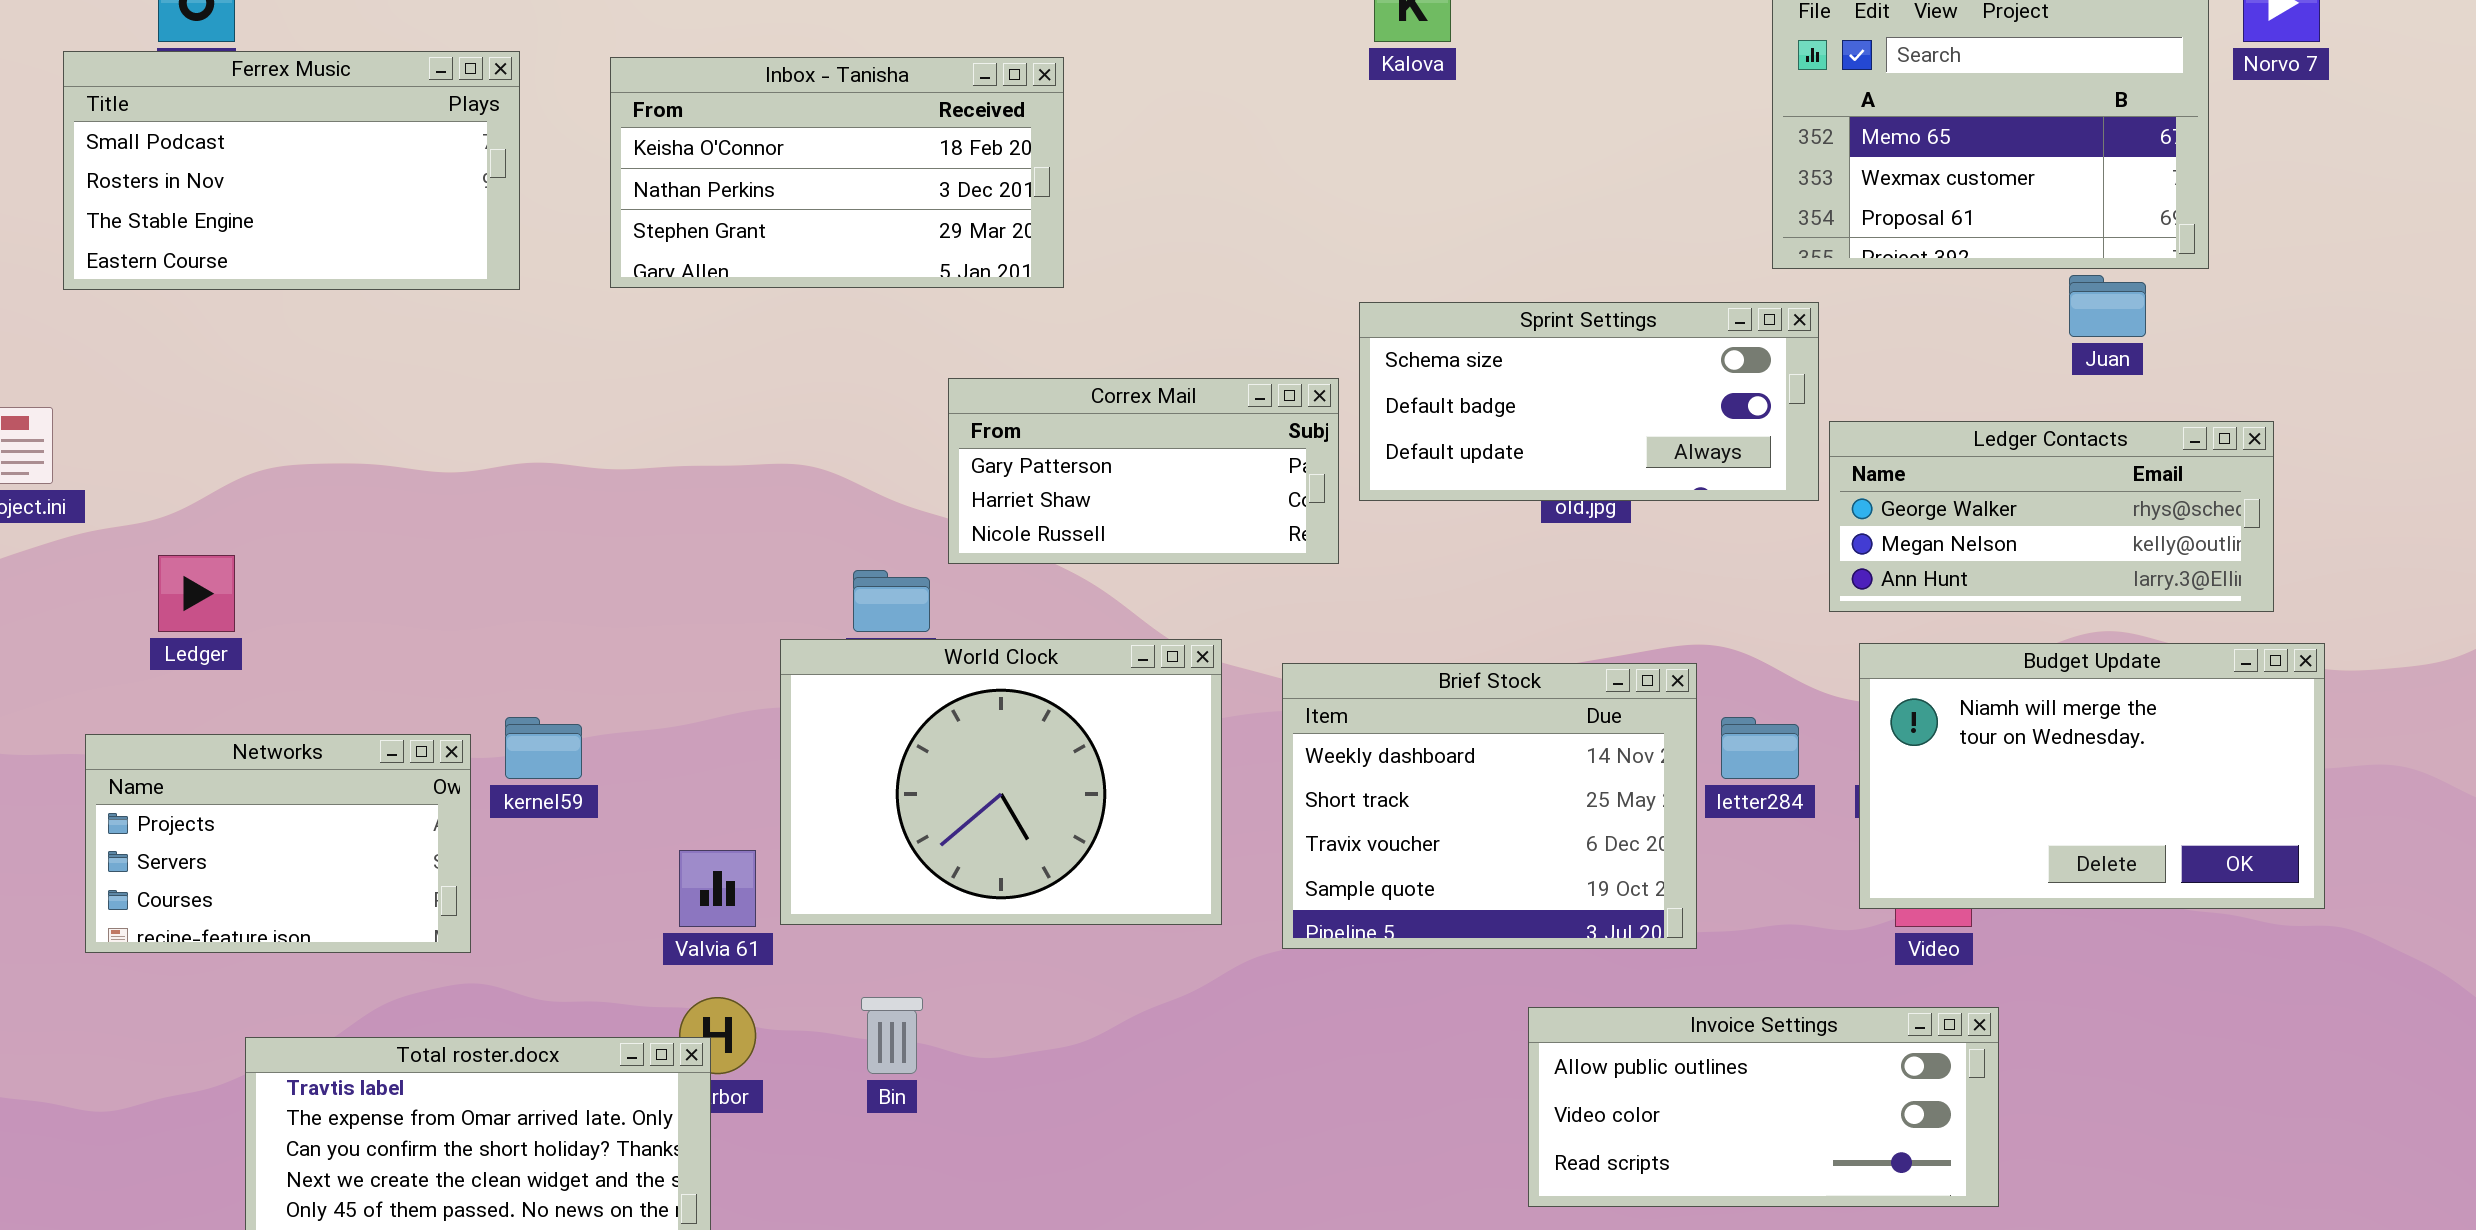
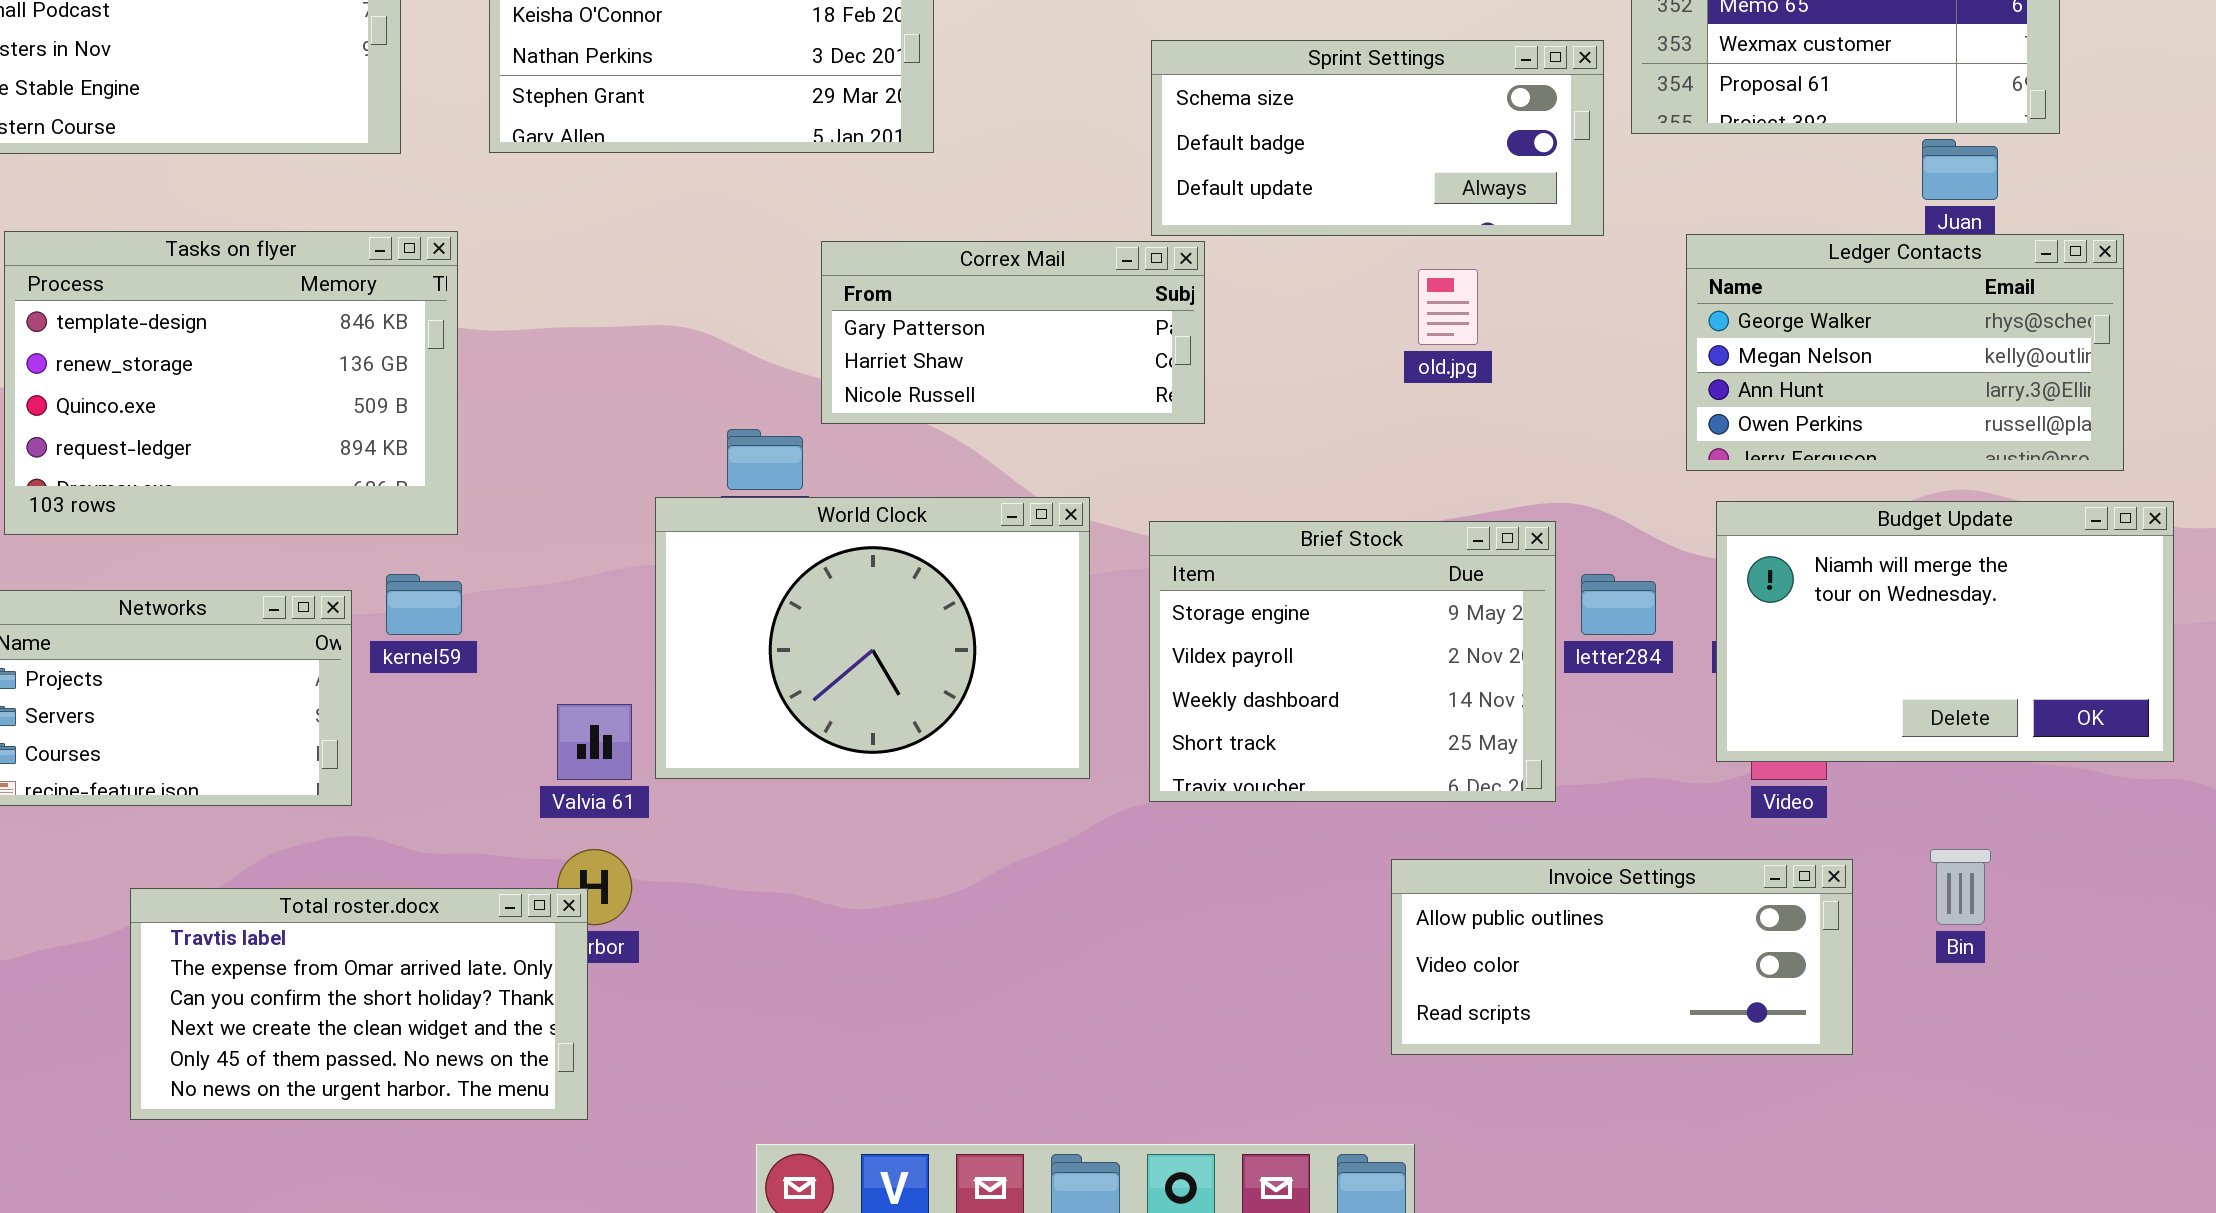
Sprint Settings: [1359,302,1819,501] -> [1151,40,1604,236], moved
Tasks on flyer: none -> [4,231,458,535], opened
Ledger Contacts: [1829,421,2274,612] -> [1686,234,2124,471], resized
Brief Stock: [1282,663,1697,949] -> [1149,521,1556,802], scrolled up 2 rows
Bin: [861,997,923,1074] -> [1930,849,1991,925], moved

